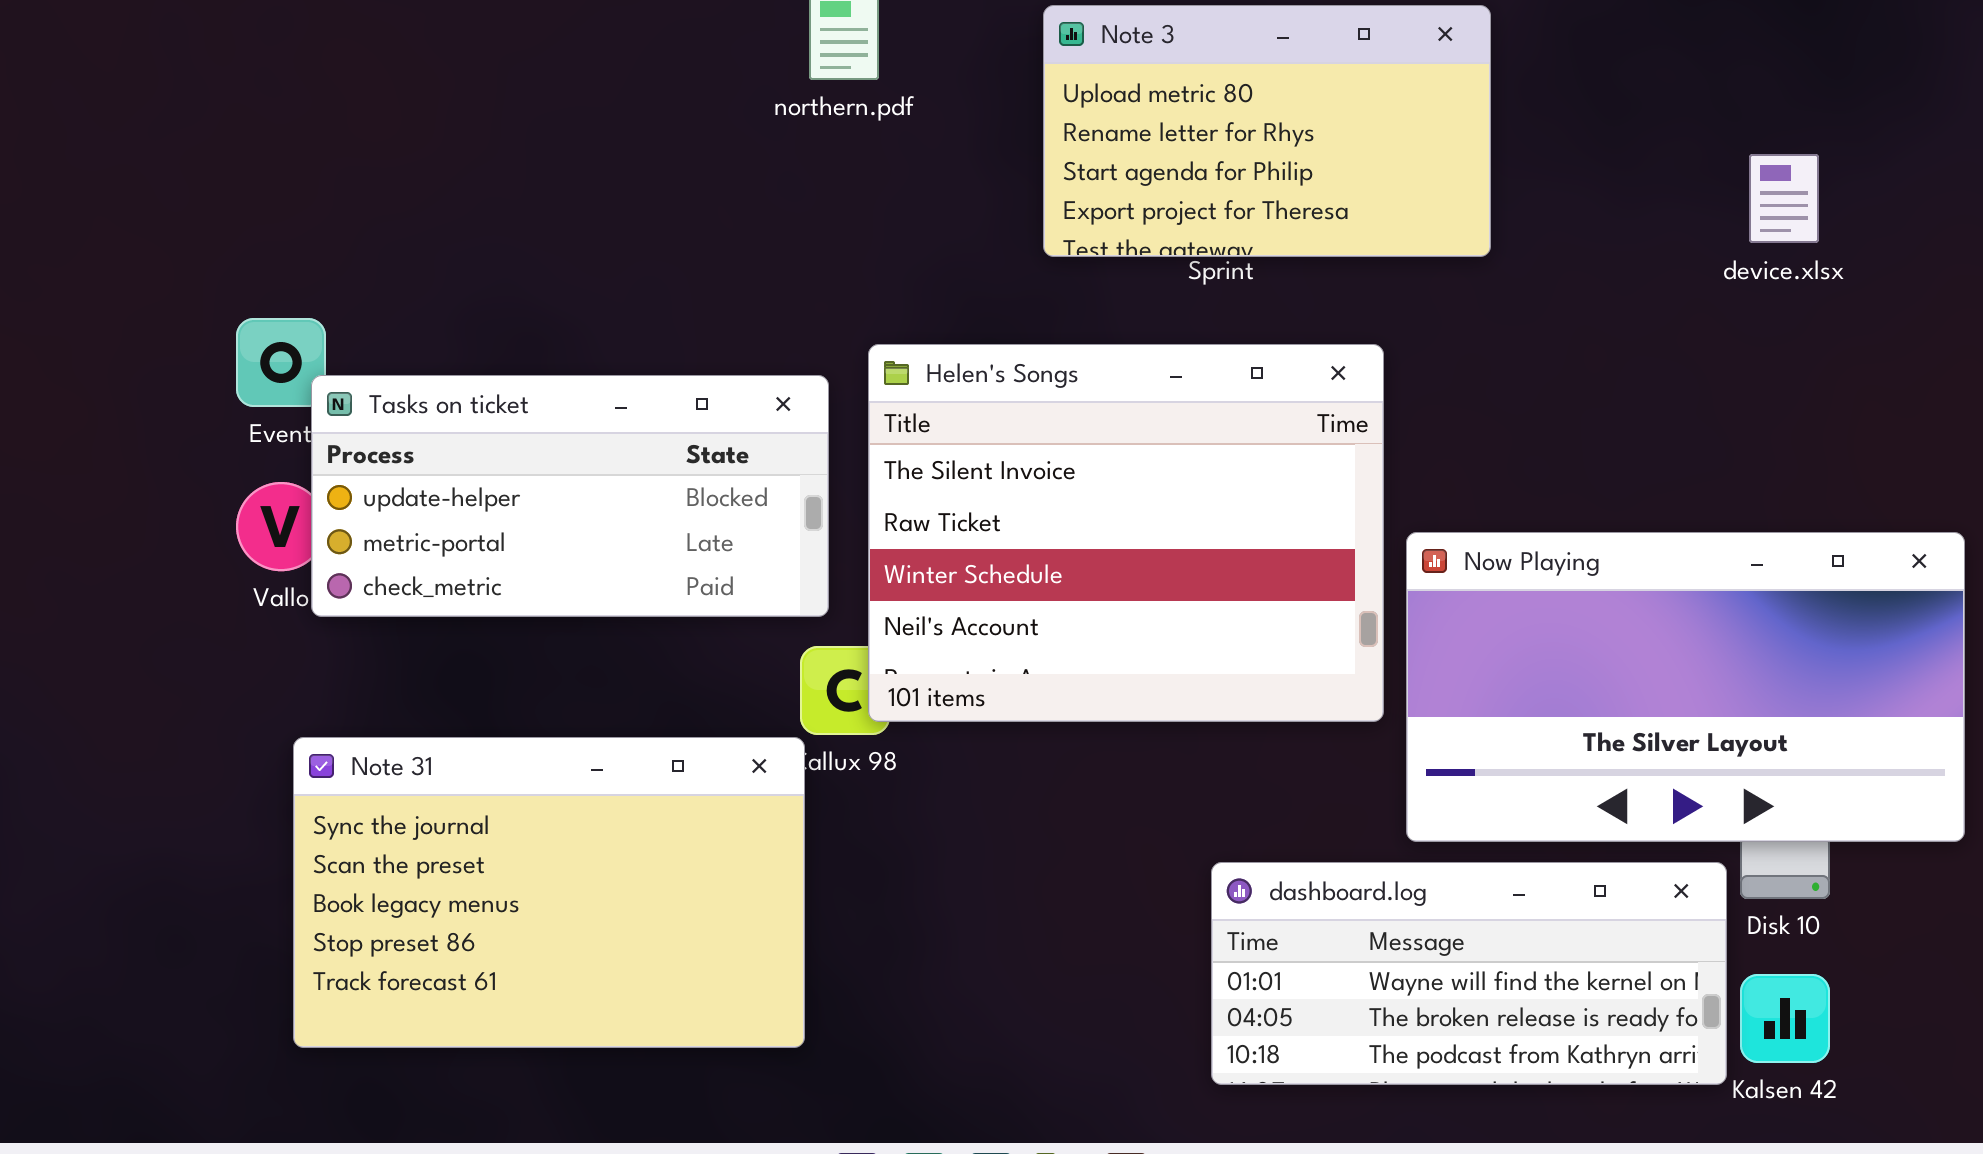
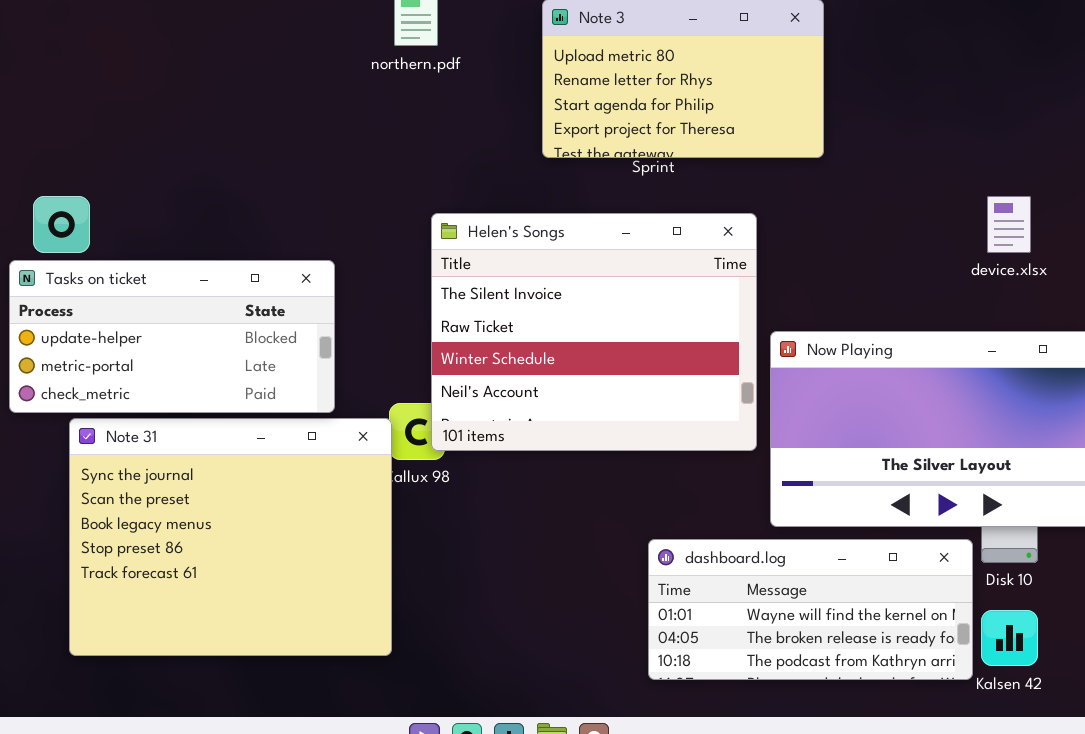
device.xlsx: [1749,154,1819,243] -> [987,196,1031,253], moved
Tasks on ticket: [311,375,829,617] -> [9,260,335,413], moved
Note 31: [293,737,805,1048] -> [69,418,392,656], resized

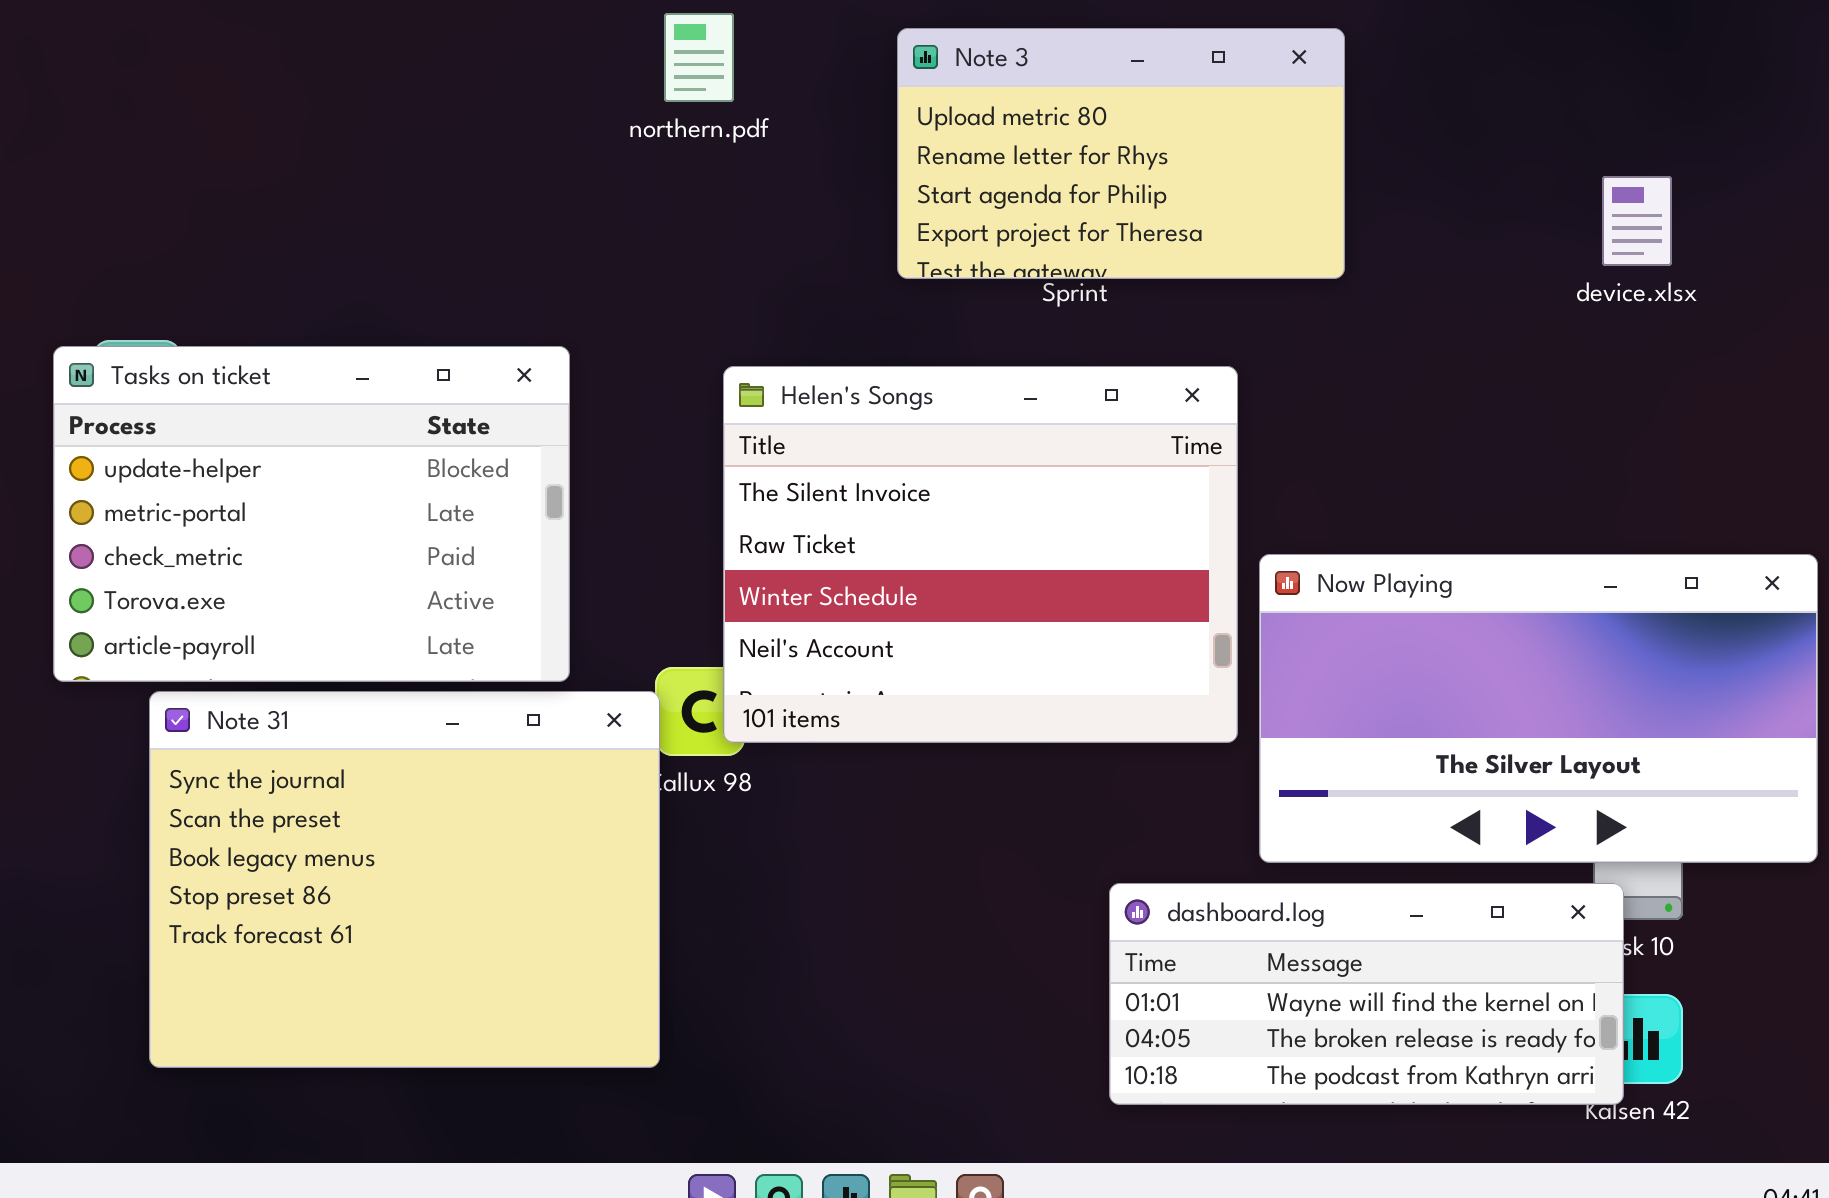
device.xlsx: [987,196,1031,253] -> [1602,176,1672,266], moved
Tasks on ticket: [9,260,335,413] -> [53,346,570,682], resized
dashboard.log: [648,539,973,680] -> [1109,883,1624,1105], moved

